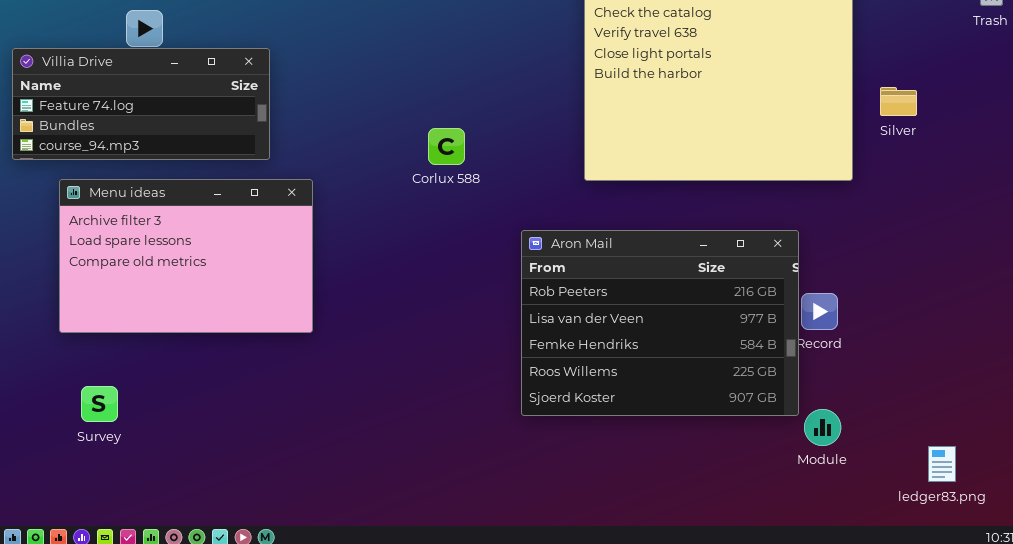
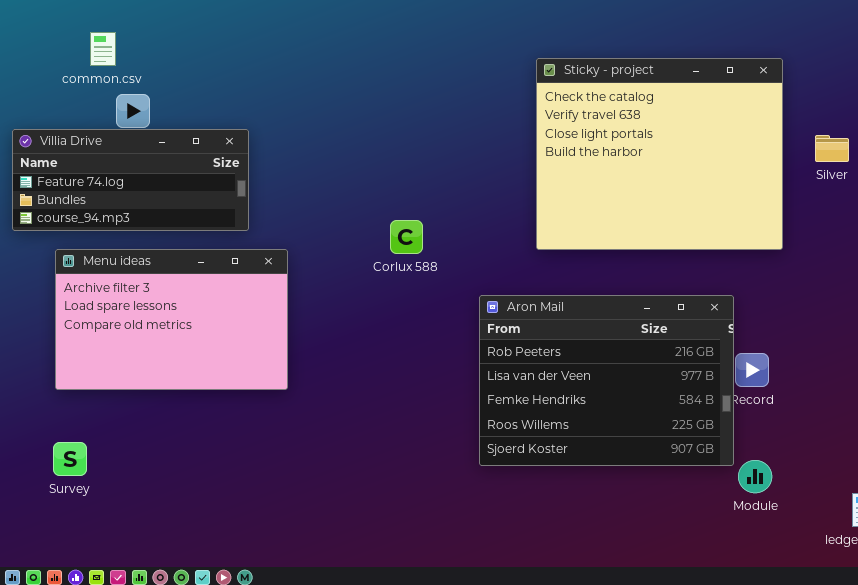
Silver: [880,87,917,116] -> [815,135,849,162], moved
Corlux 588: [428,128,465,165] -> [390,220,423,254], moved
Survey: [81,386,118,422] -> [53,442,87,476], moved

